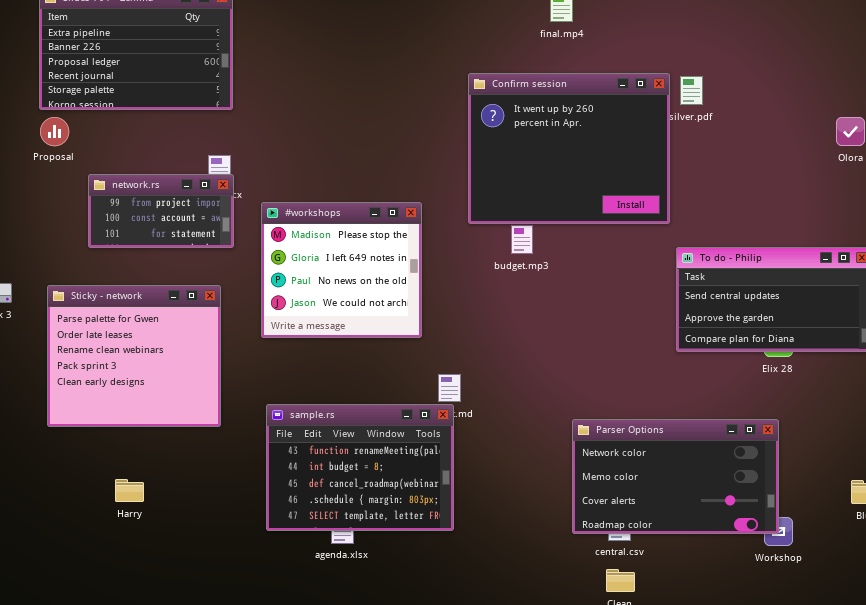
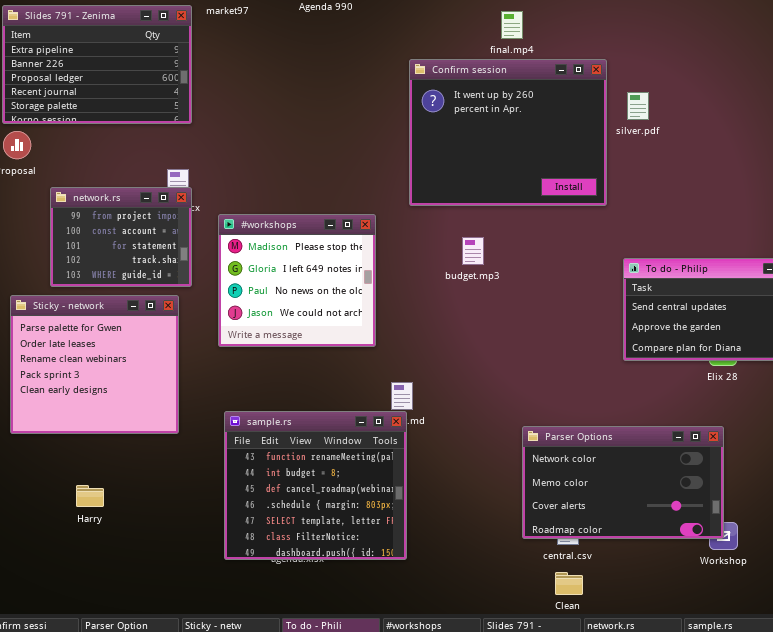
Confirm session: [468,73,670,224] -> [409,59,607,206], moved
network.rs: [88,174,234,248] -> [50,187,192,287], resized
sample.rs: [266,404,454,531] -> [224,411,407,560], resized

